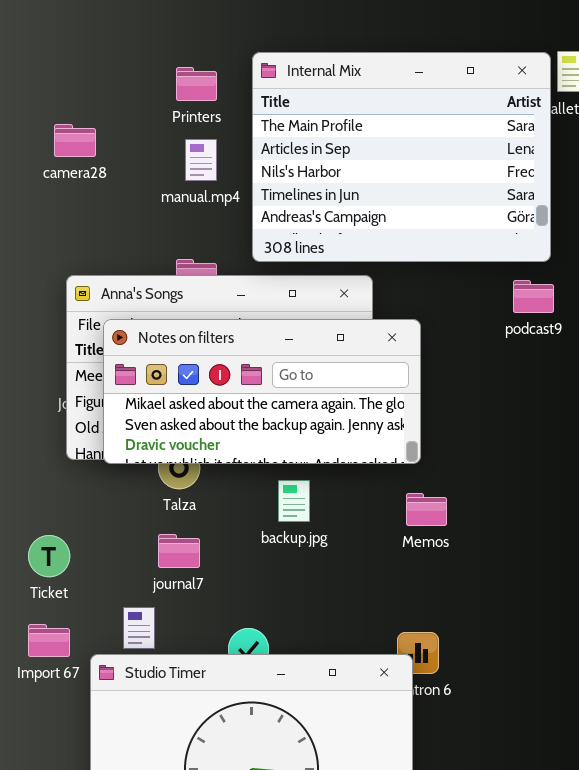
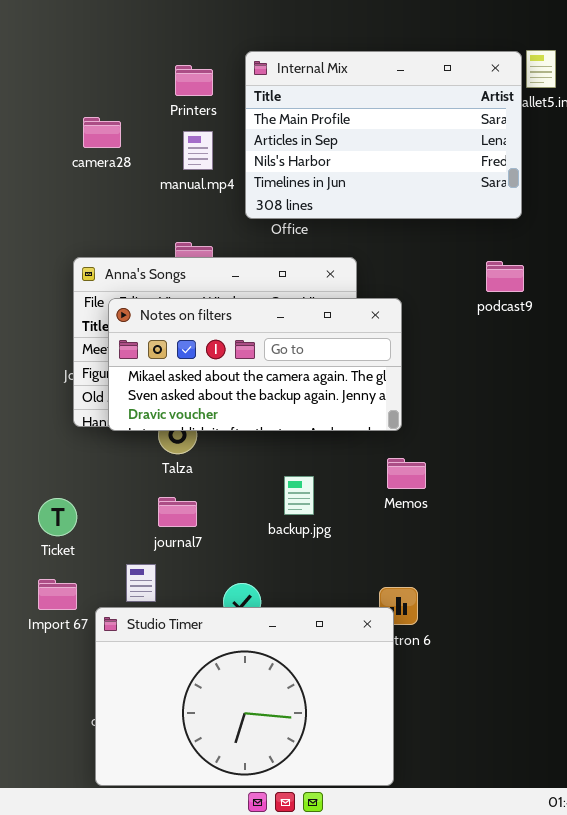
Internal Mix: [252,52,551,262] -> [245,51,522,219], resized
camera28: [54,124,96,157] -> [83,117,121,148], moved
backup.jpg: [278,480,310,522] -> [284,476,314,515], moved

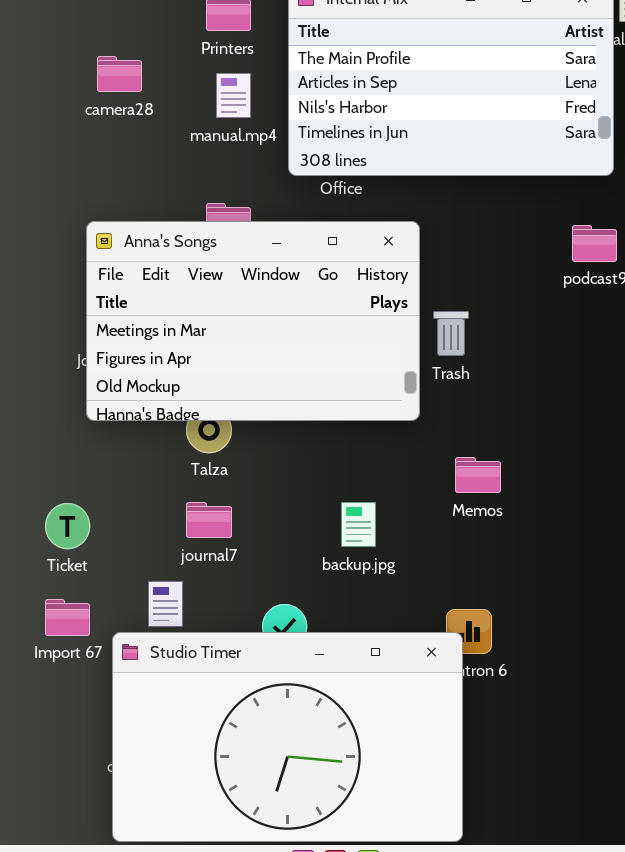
Notes on filters: [108,298,402,431] -> none, closed
backup.jpg: [284,476,314,515] -> [341,502,376,547], moved

